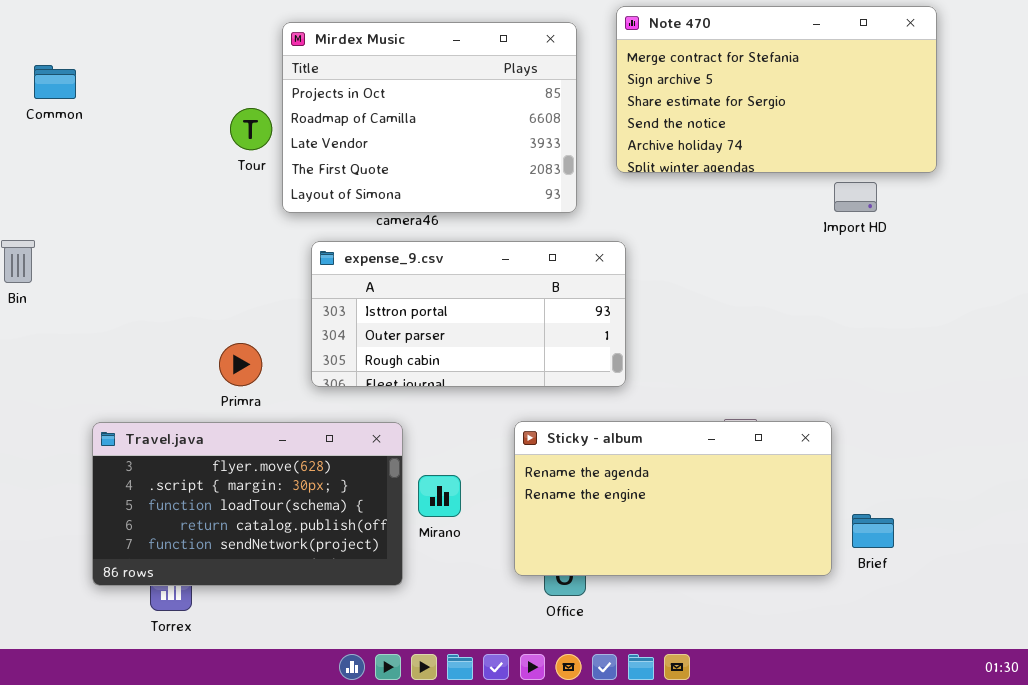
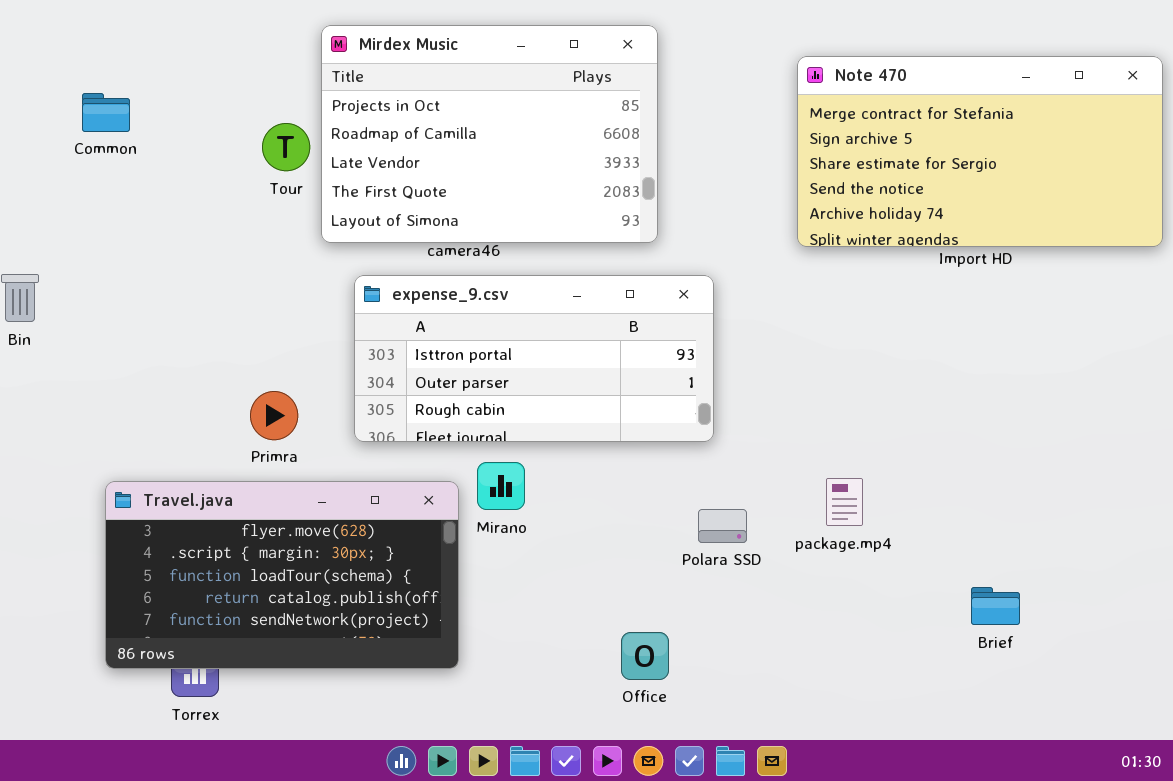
Note 470: [616,6,937,173] -> [797,56,1163,247], moved
Common: [34,65,76,99] -> [82,93,130,132], moved
Sticky - album: [514,421,832,576] -> none, closed
Mirano: [418,475,461,517] -> [477,462,525,510], moved

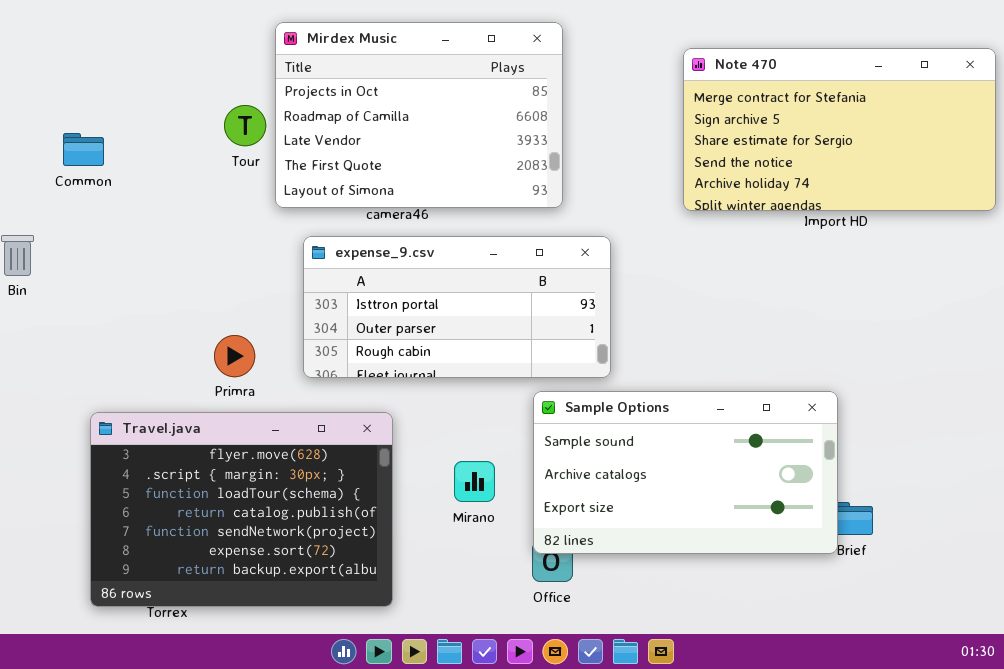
Common: [82,93,130,132] -> [63,133,104,166], moved
Sample Options: none -> [533,391,838,554], opened
Mirano: [477,462,525,510] -> [454,461,495,502], moved
Travel.java: [105,481,459,669] -> [90,412,393,607], resized

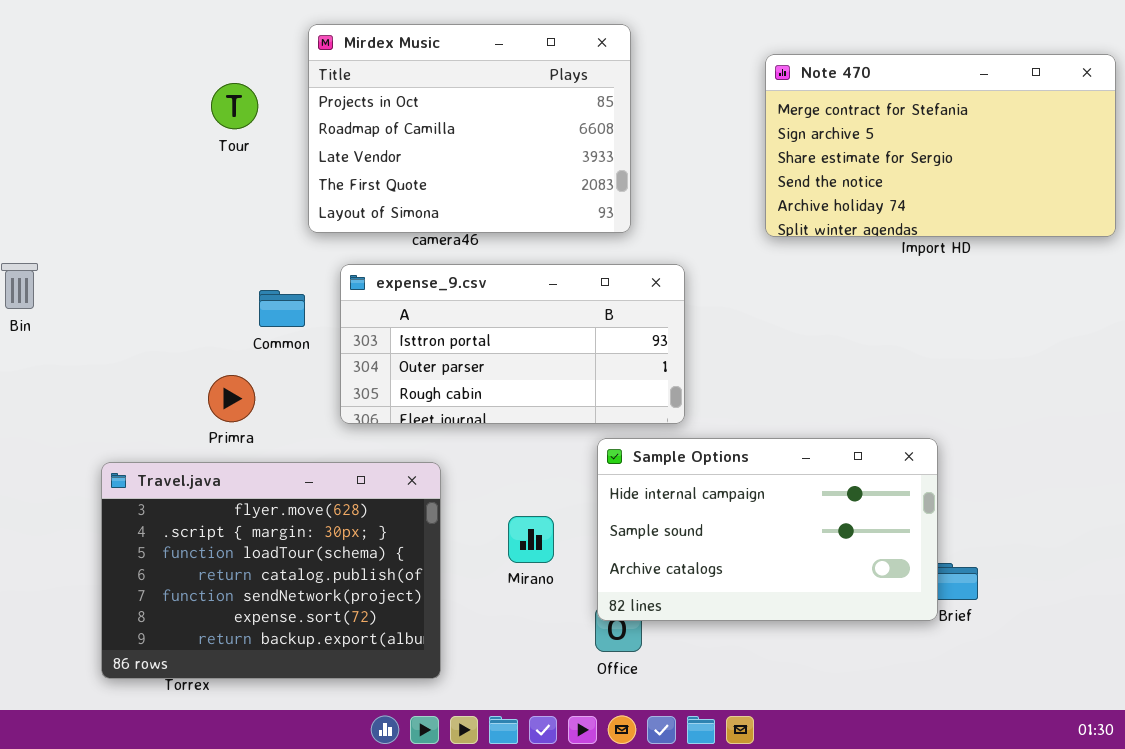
Tour: [224,105,266,146] -> [211,83,258,129], moved
Common: [63,133,104,166] -> [259,290,305,327], moved
Primra: [214,335,255,377] -> [208,375,255,422], moved
Sample Options: [533,391,838,554] -> [597,438,938,621], scrolled up 1 row

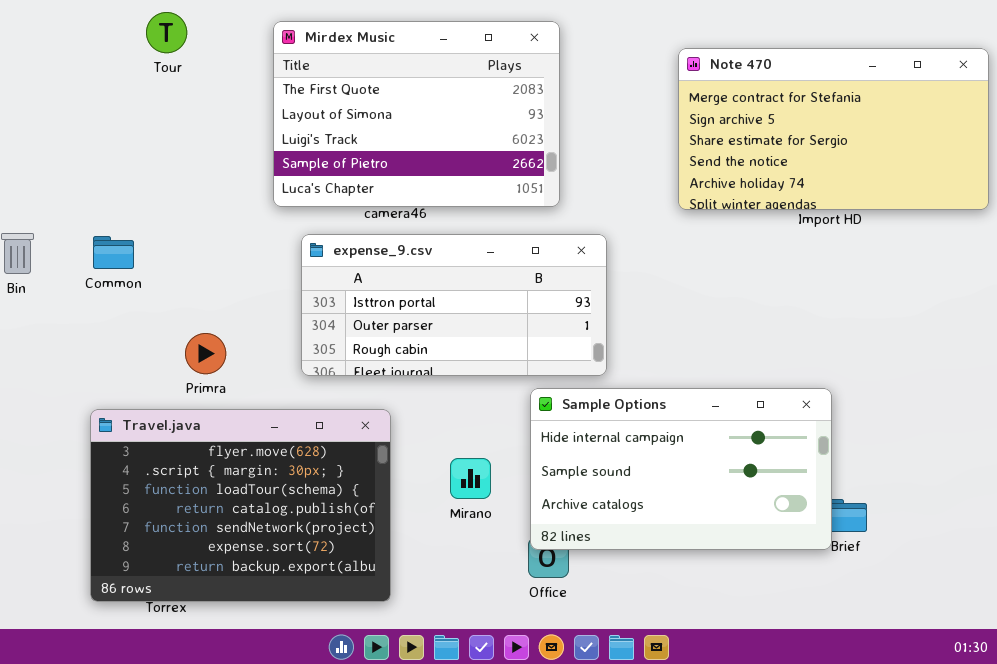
Mirdex Music: [308,24,631,233] -> [273,21,560,207], scrolled down 3 rows
Tour: [211,83,258,129] -> [146,12,187,53], moved
Common: [259,290,305,327] -> [93,236,134,269], moved

